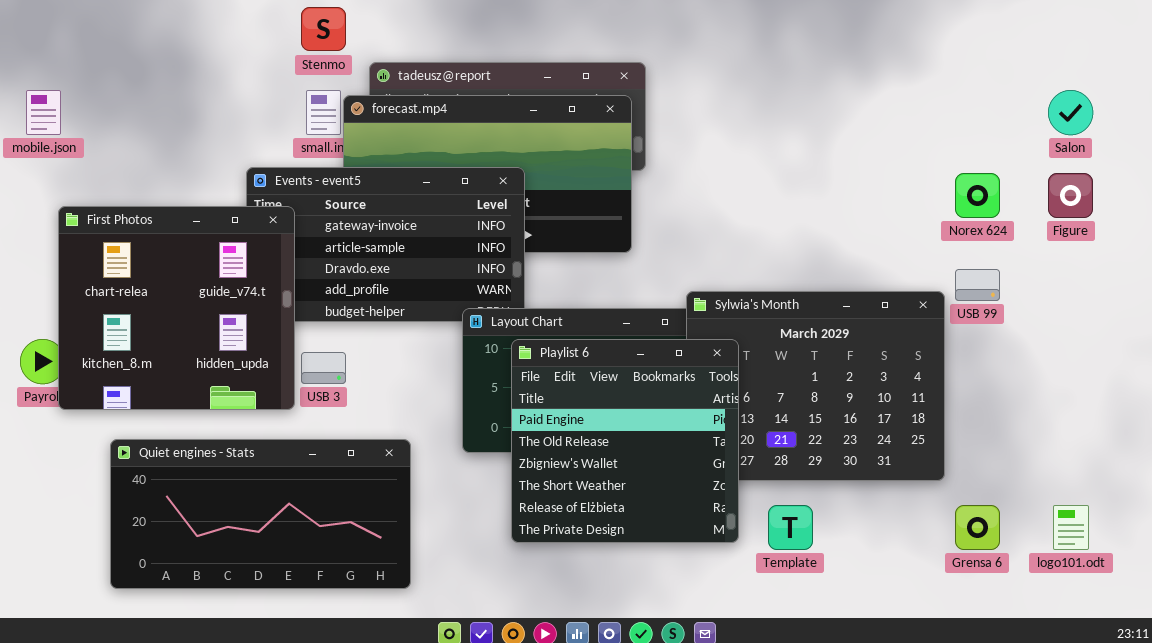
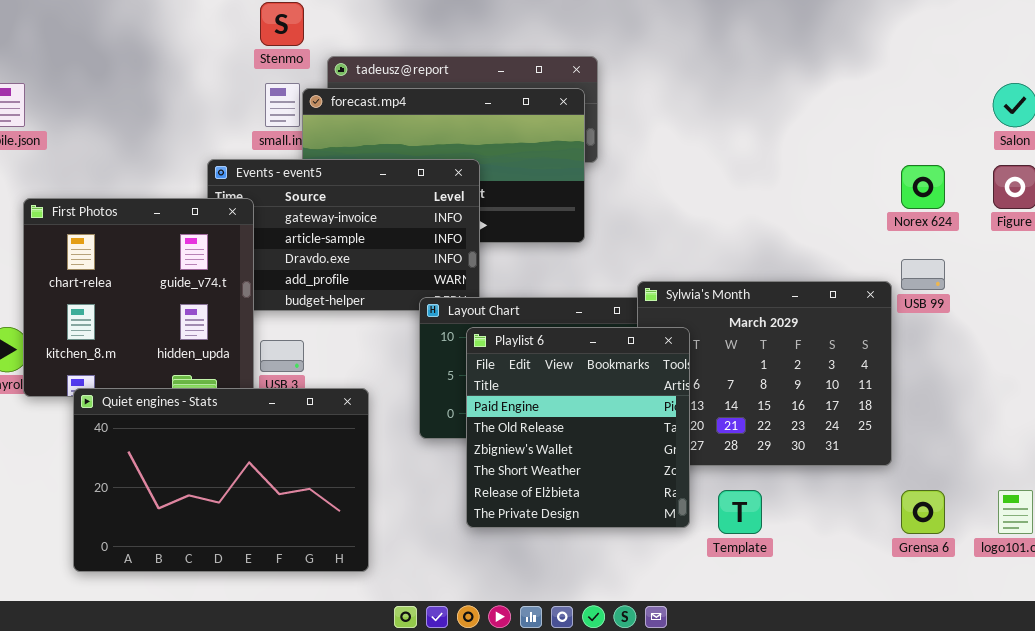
Quiet engines - Stats: [110,439,411,589] -> [73,388,369,572], resized

